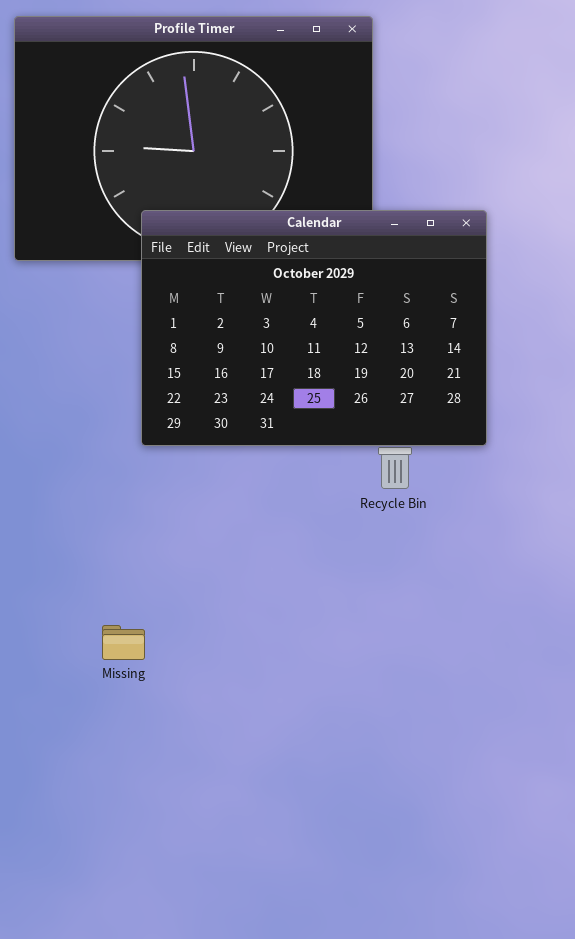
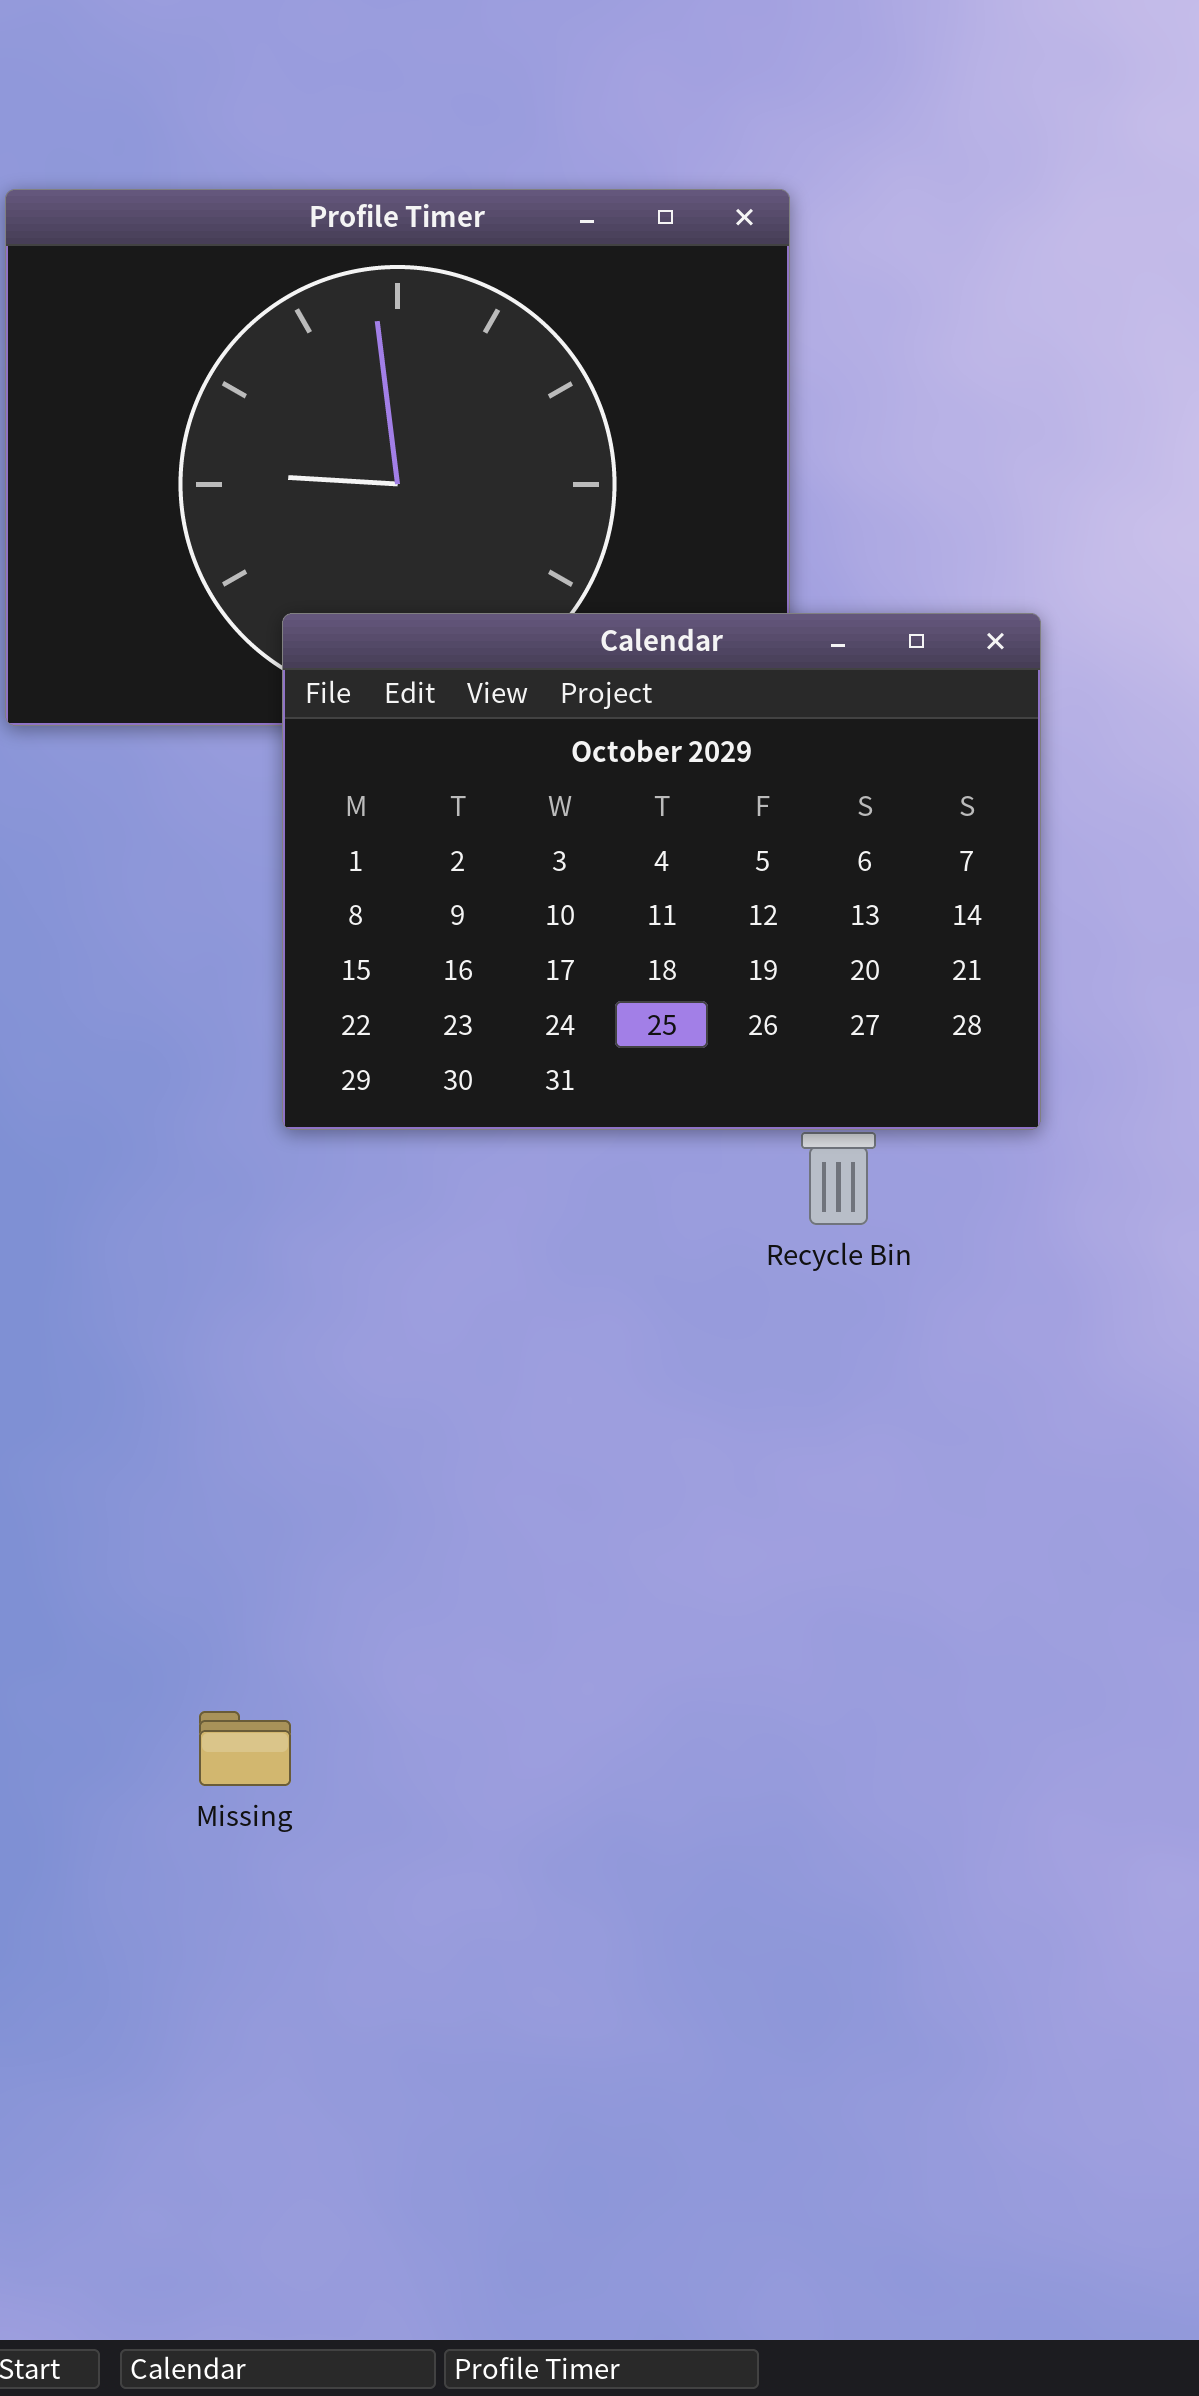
Missing: [102,625,145,660] -> [199,1711,291,1786], moved

